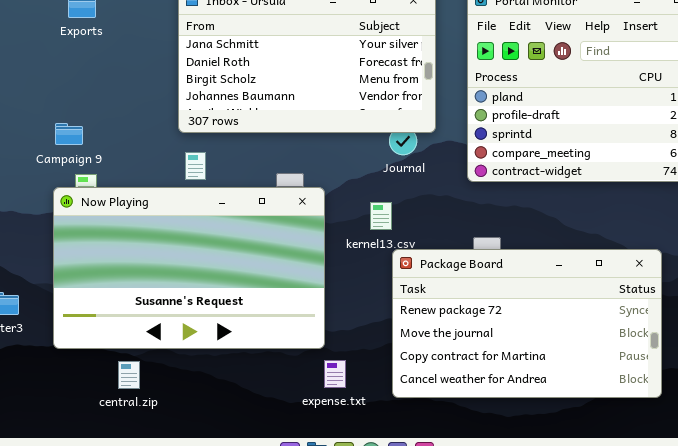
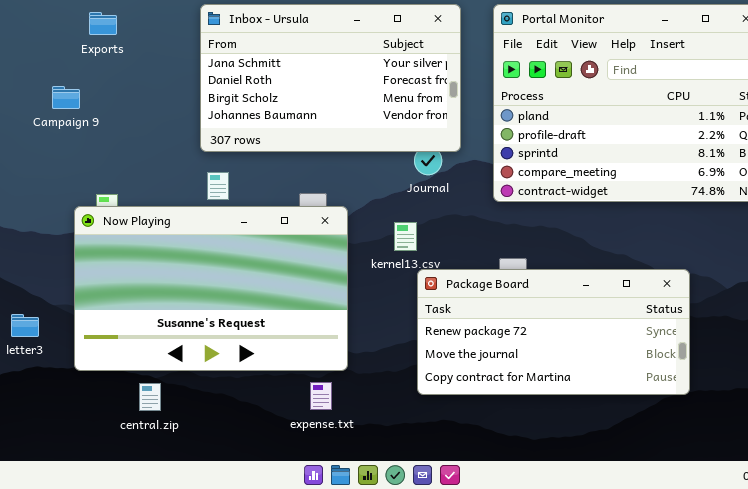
Campaign 9: [55,123,83,145] -> [52,86,80,109], moved
Package Board: [392,249,662,398] -> [417,269,690,395], resized
expense.txt: [324,360,346,388] -> [310,382,332,410], moved

